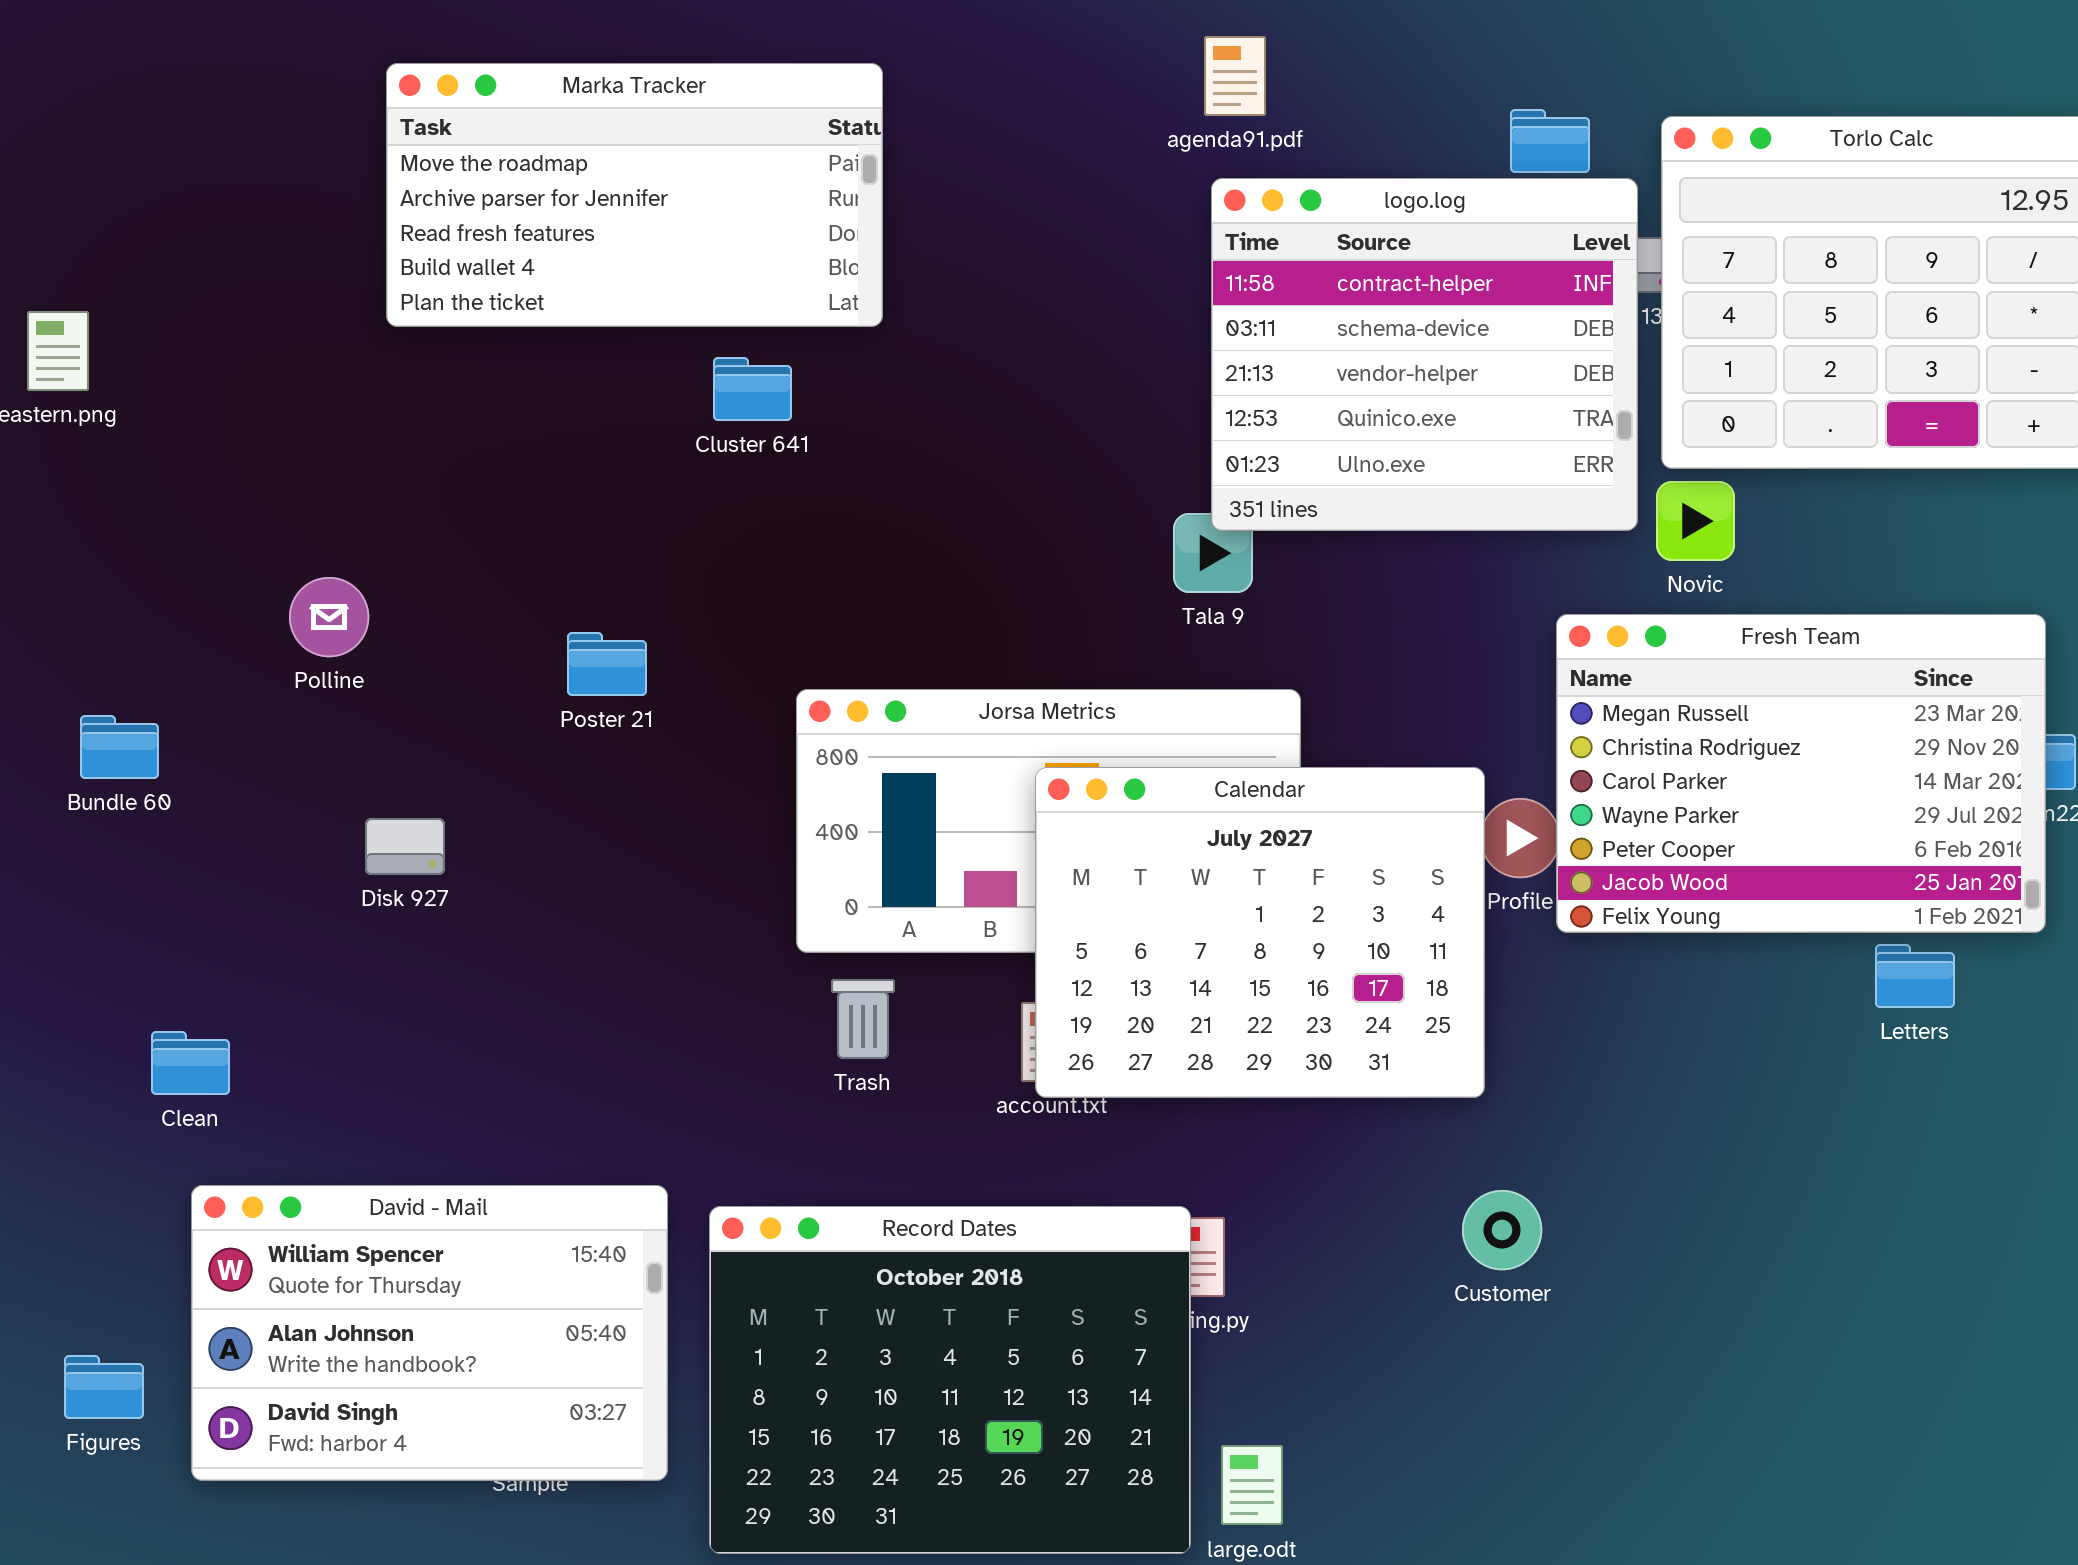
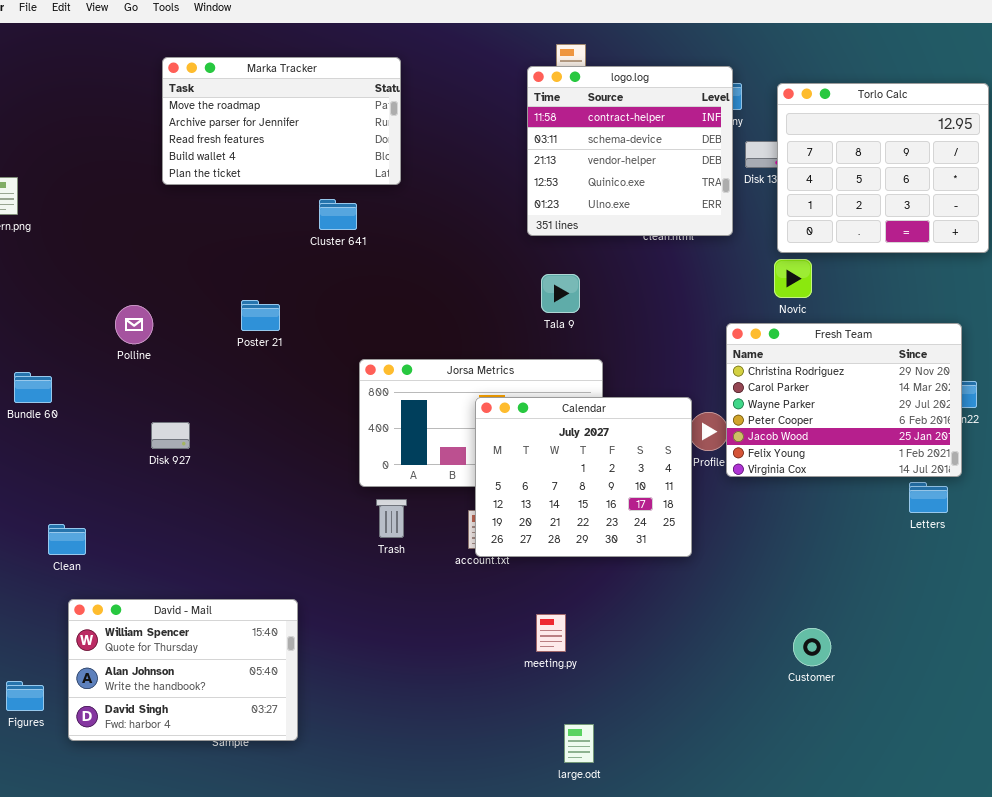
logo.log: [1211,178,1638,531] -> [527,66,733,236], moved
Fresh Team: [1556,614,2046,933] -> [726,323,962,477], scrolled down 1 row
Poster 21: [567,632,647,696] -> [241,300,280,331], moved
Letters: [1875,944,1955,1008] -> [909,482,948,513], moved
Customer: [1462,1190,1542,1270] -> [793,628,831,666], moved
Record Dates: [709,1206,1191,1554] -> none, closed

